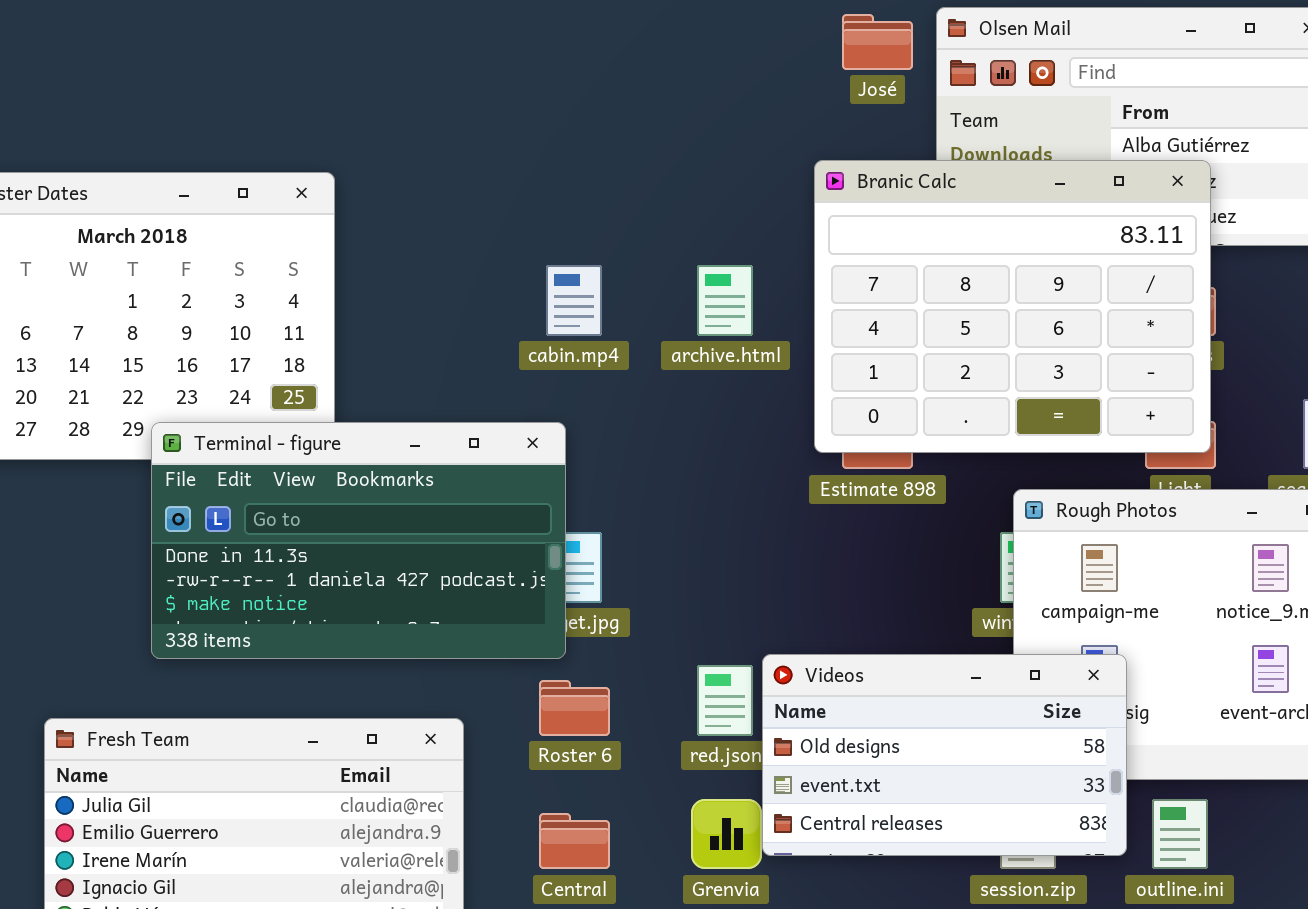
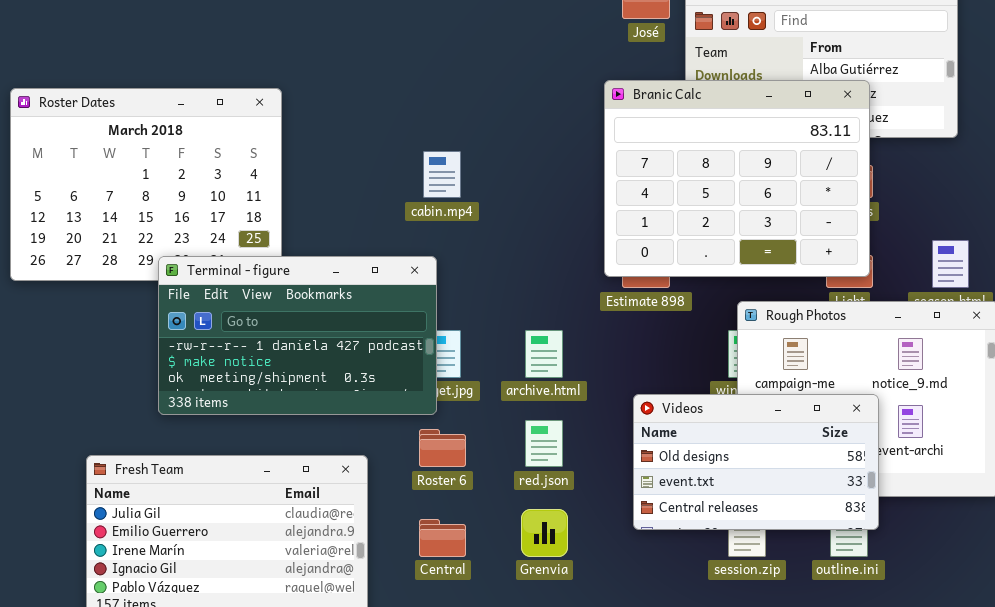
archive.html: [697,265,753,336] -> [525,330,563,378], moved
Terminal - figure: [151,422,566,659] -> [158,256,437,415], scrolled down 1 row
Videos: [762,654,1127,856] -> [633,394,879,530], moved

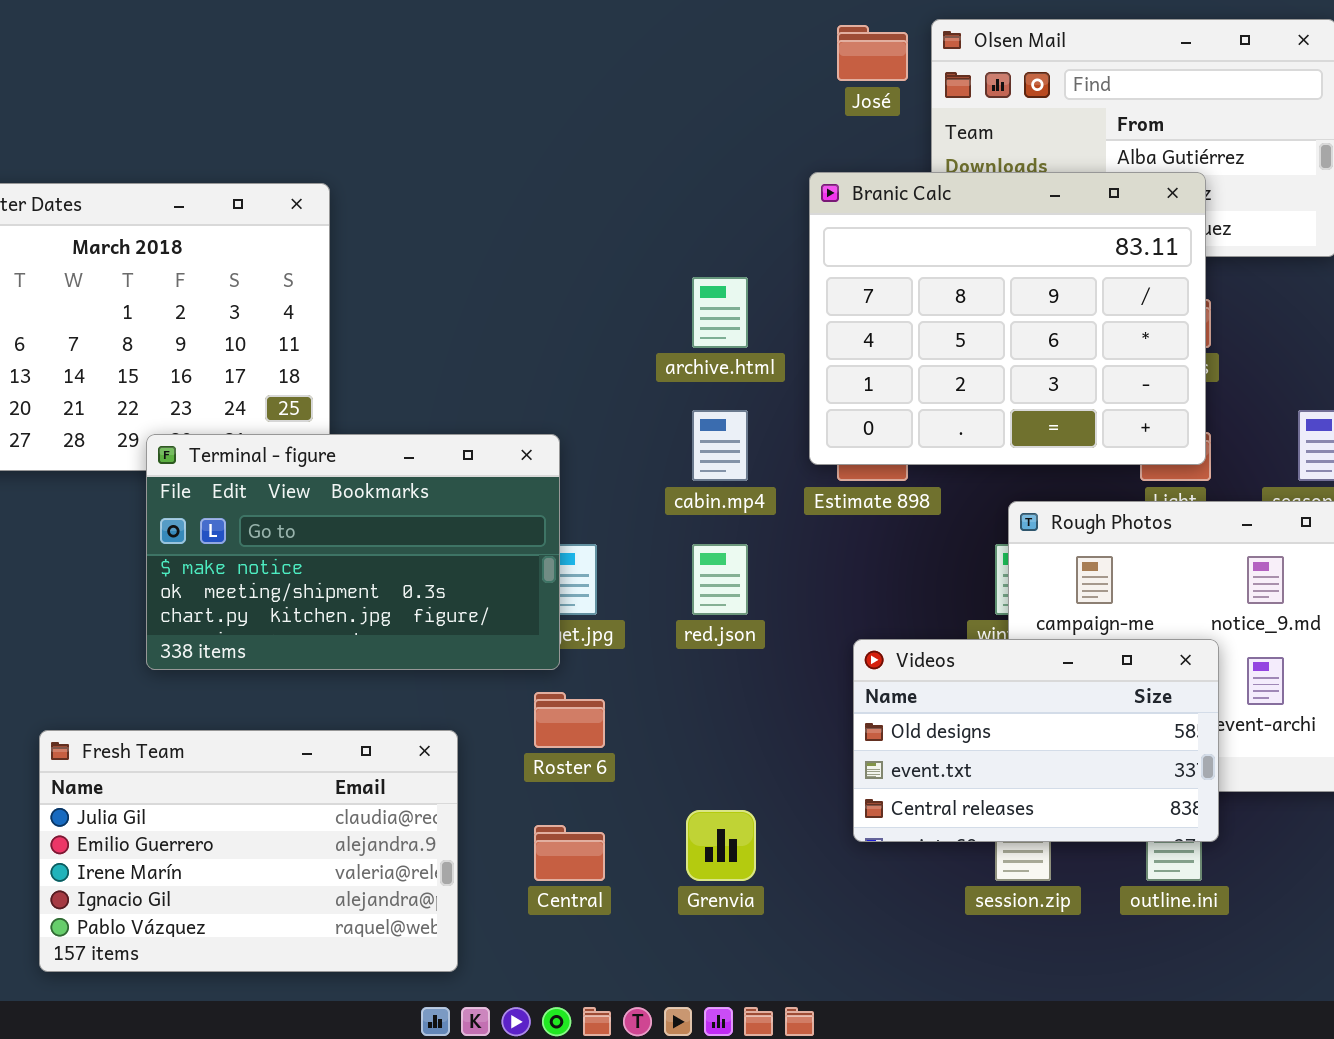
cabin.mp4: [423,151,461,198] -> [692,410,748,481], moved
Terminal - figure: [158,256,437,415] -> [146,434,560,670], scrolled down 1 row
archive.html: [525,330,563,378] -> [692,277,748,348], moved
red.json: [525,420,563,467] -> [692,544,748,615], moved

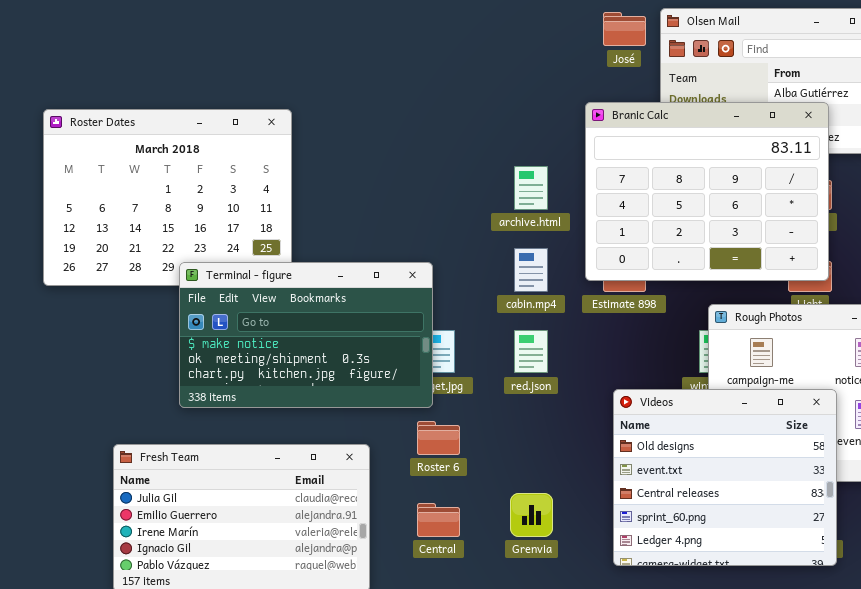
Videos: [853,639,1219,842] -> [613,389,837,566], resized

